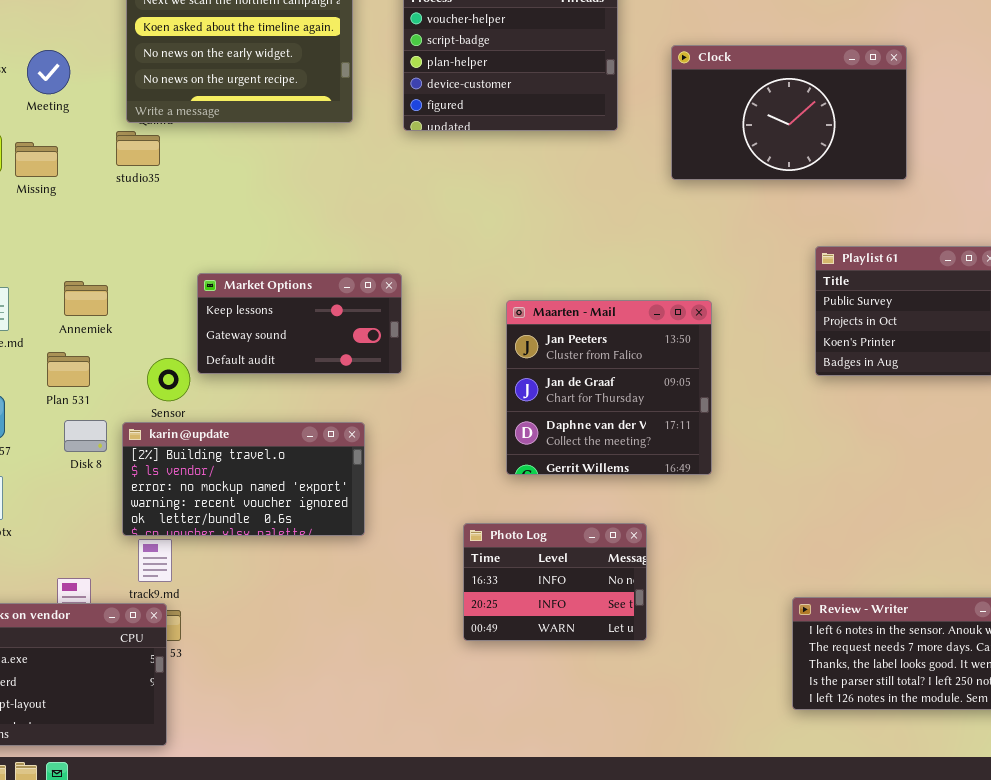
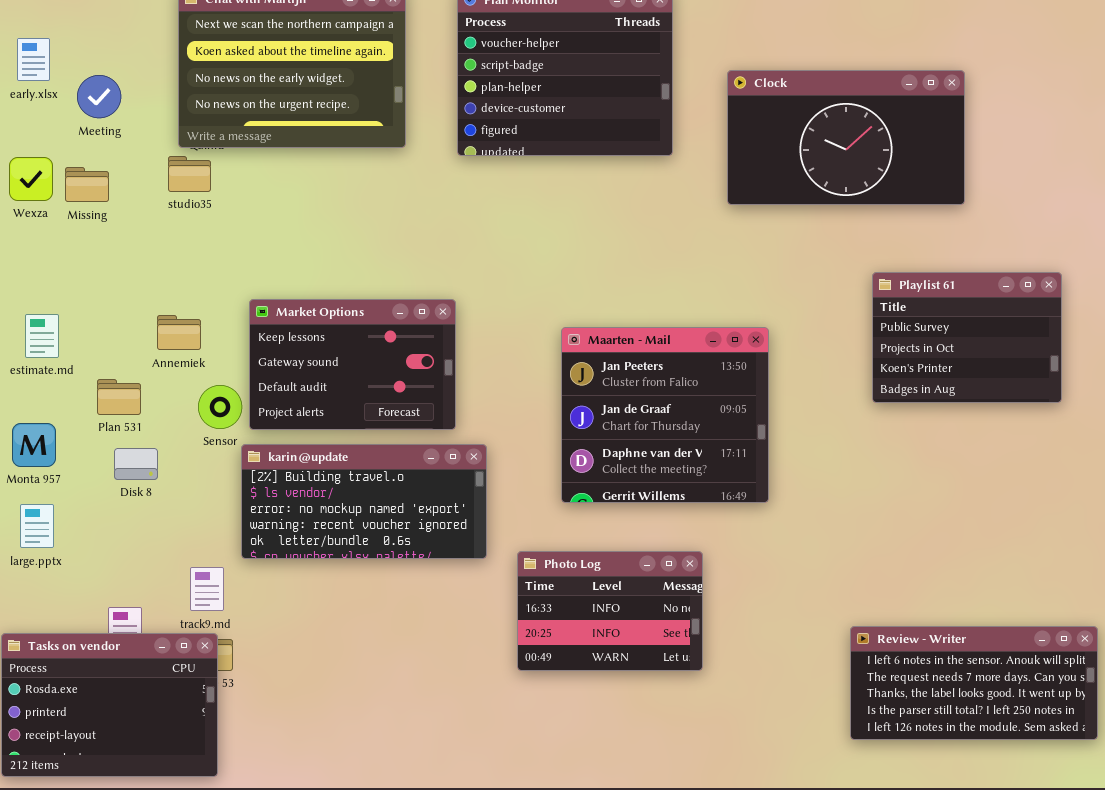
Market Options: [197,273,402,374] -> [249,299,456,430], resized
Annemiek: [64,281,108,316] -> [157,315,201,350], moved
karin@update: [122,422,365,536] -> [241,444,487,559], moved

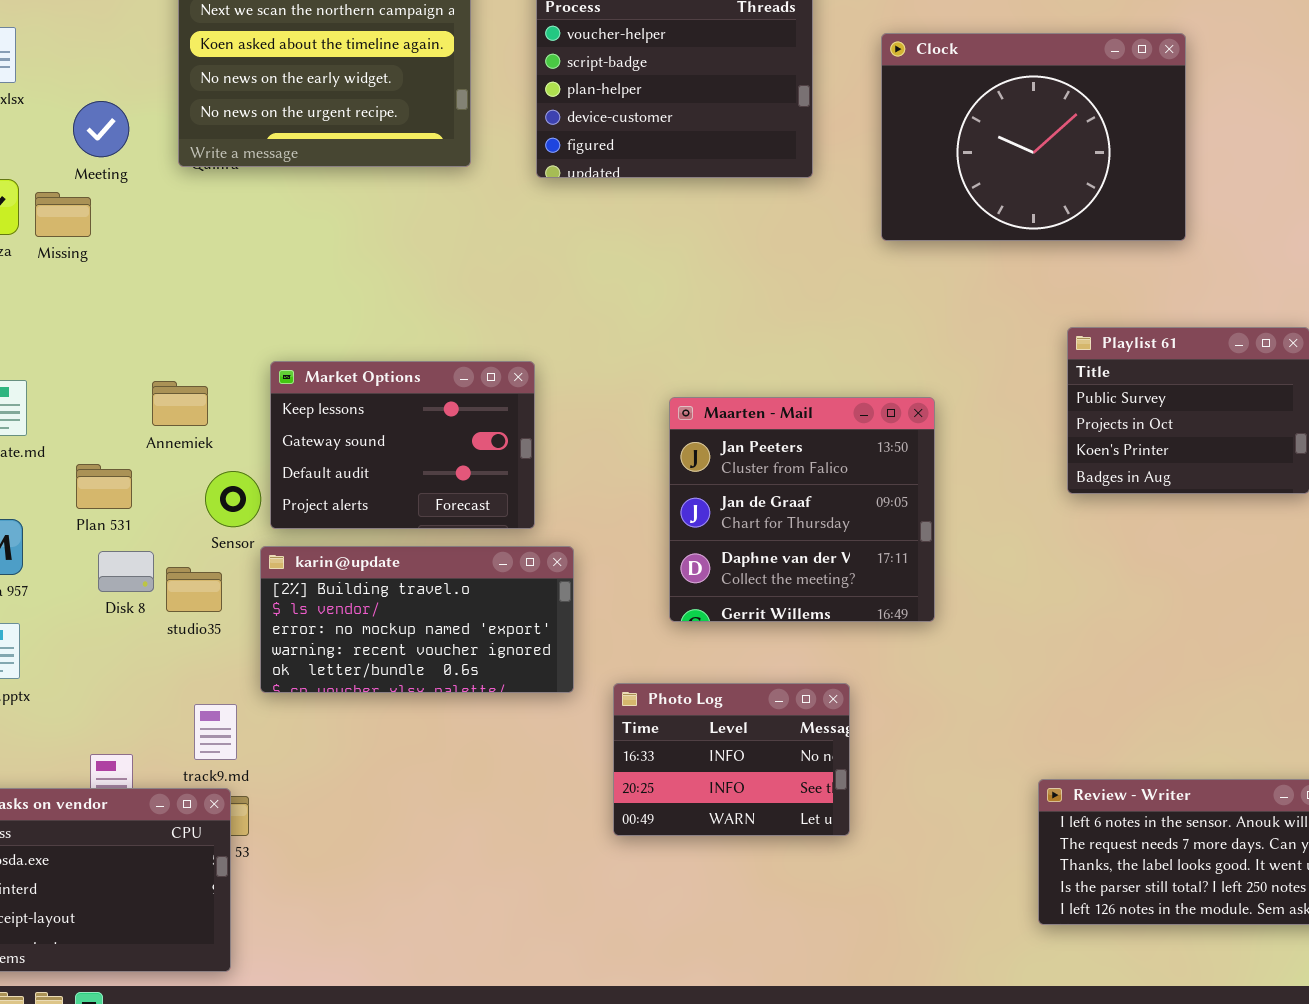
Clock: [727,70,965,205] -> [881,33,1186,241], resized
Meeting: [77,75,121,118] -> [73,101,129,157], moved
studio35: [168,156,211,192] -> [166,567,222,612], moved

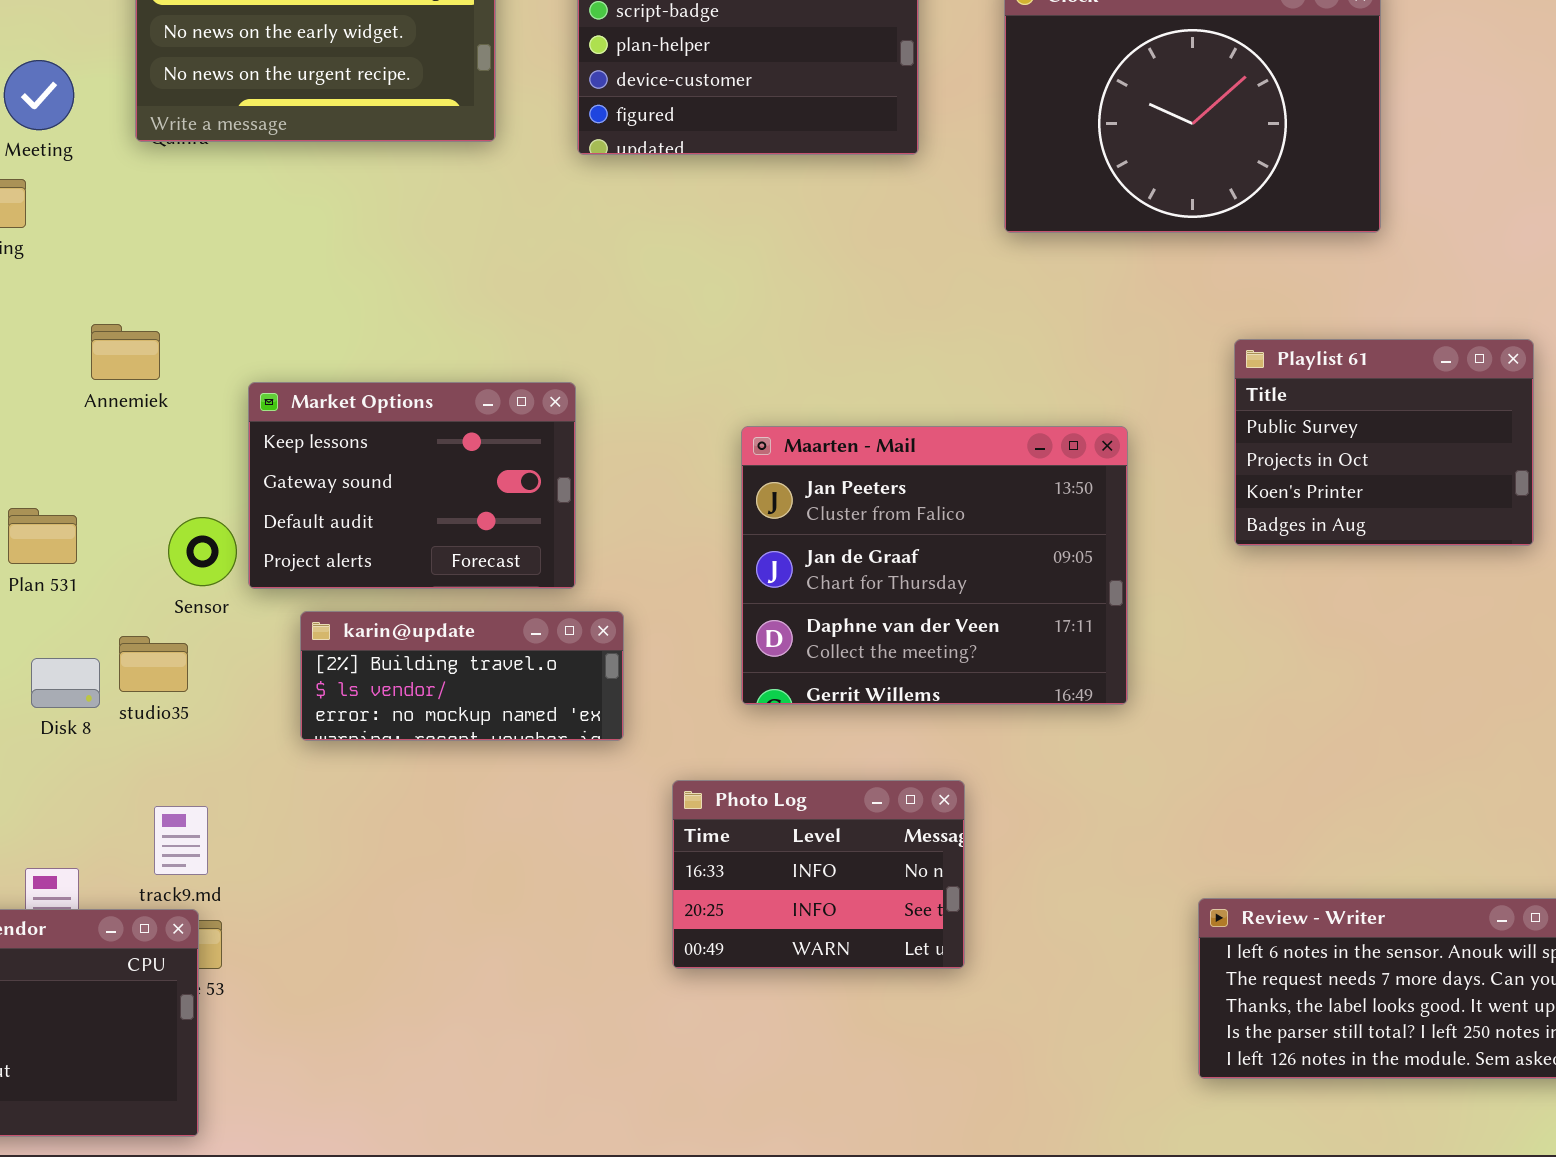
Annemiek: [152,381,208,426] -> [91,324,160,380], moved
Maarten - Mail: [669,397,935,622] -> [741,426,1128,705], resized
karin@update: [260,546,574,693] -> [300,611,624,741], resized
Disk 8: [98,551,154,592] -> [31,658,100,708], moved

